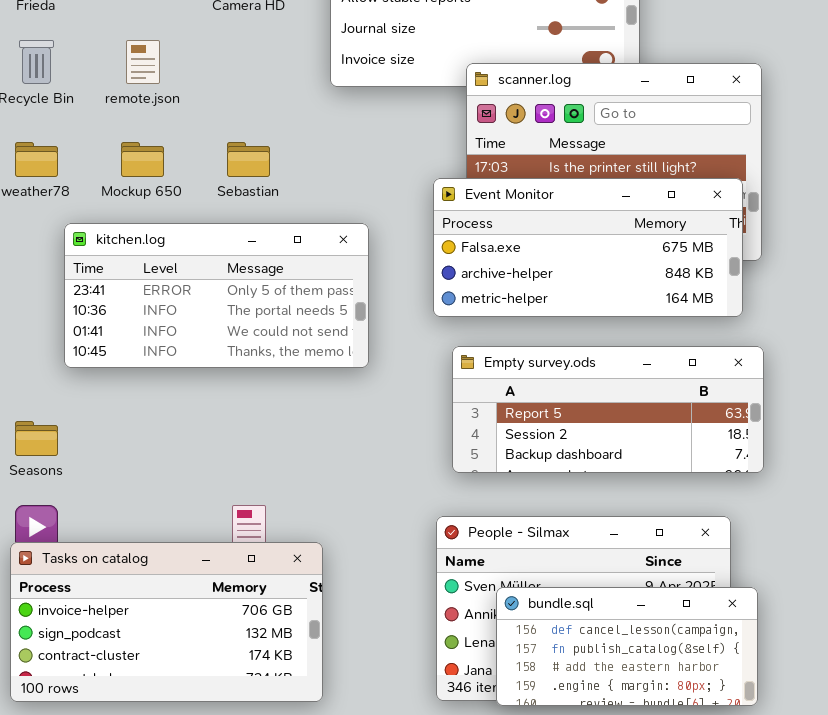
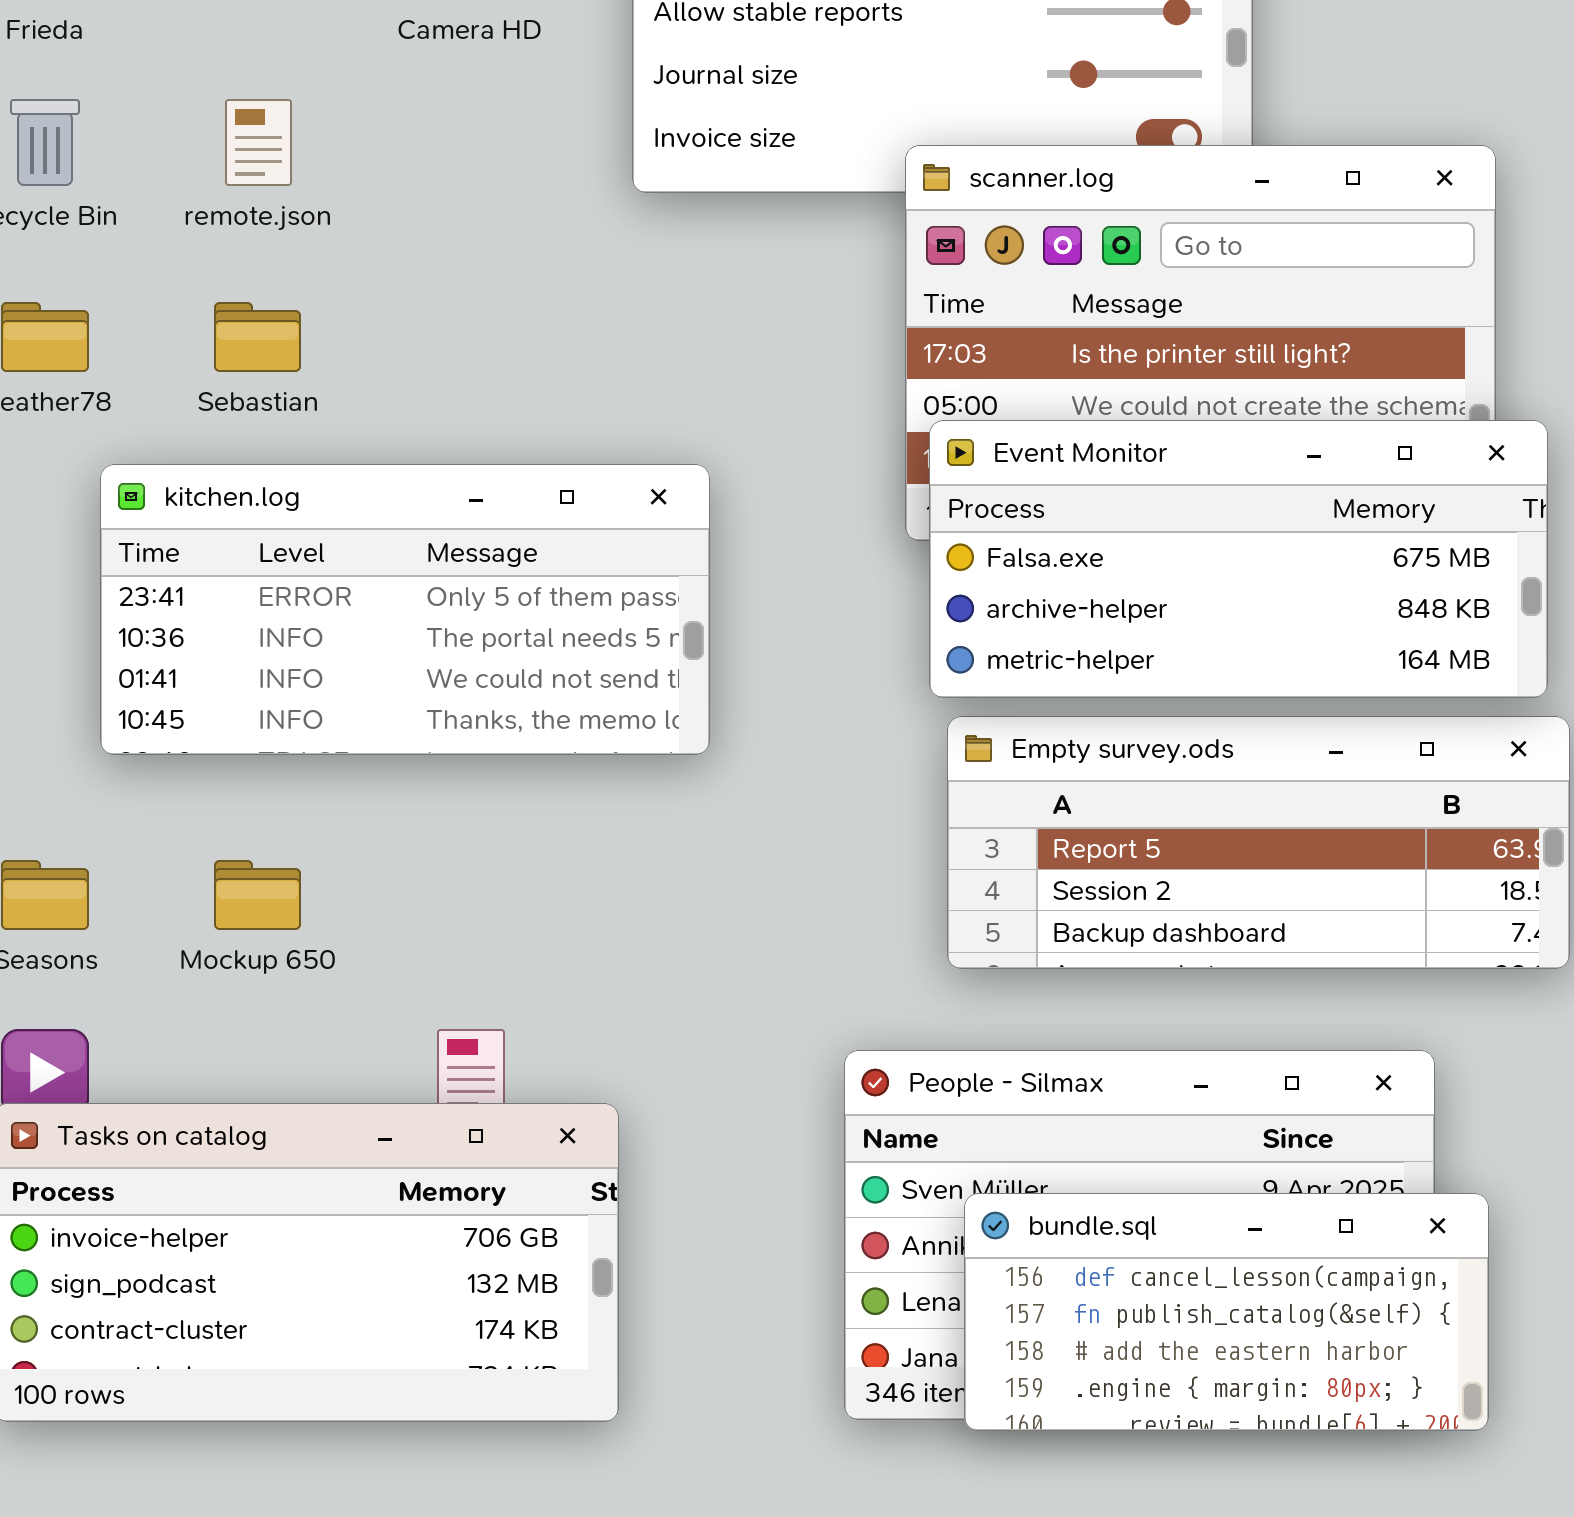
Mockup 650: [121,142,164,177] -> [214,860,301,930], moved
Sebastian: [227,142,270,177] -> [214,302,301,372], moved
Event Monitor: [433,178,743,317] -> [929,420,1548,698], moved
Empty survey.ods: [452,346,764,473] -> [947,716,1570,969], moved

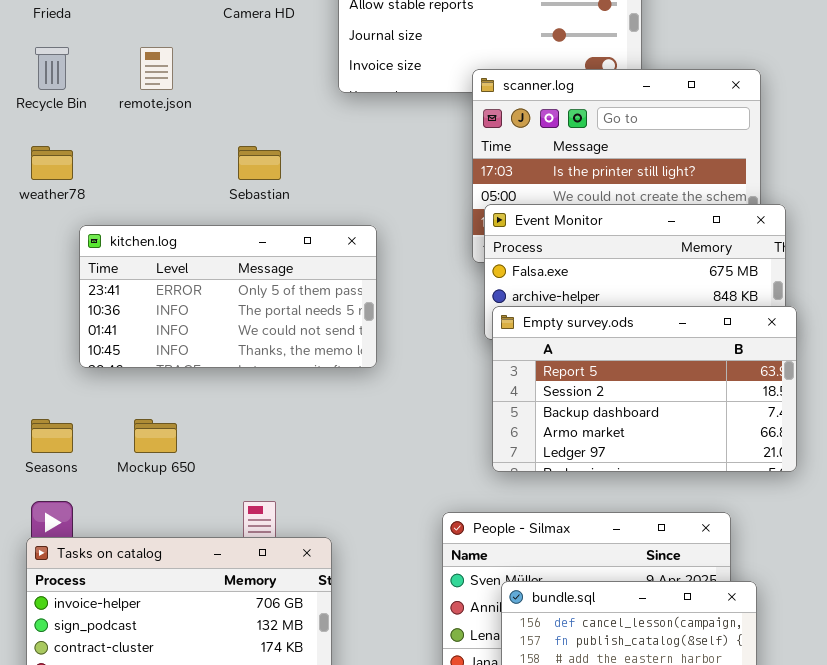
Sebastian: [214,302,301,372] -> [238,146,281,180], moved
Empty survey.ods: [947,716,1570,969] -> [492,306,797,472], resized

